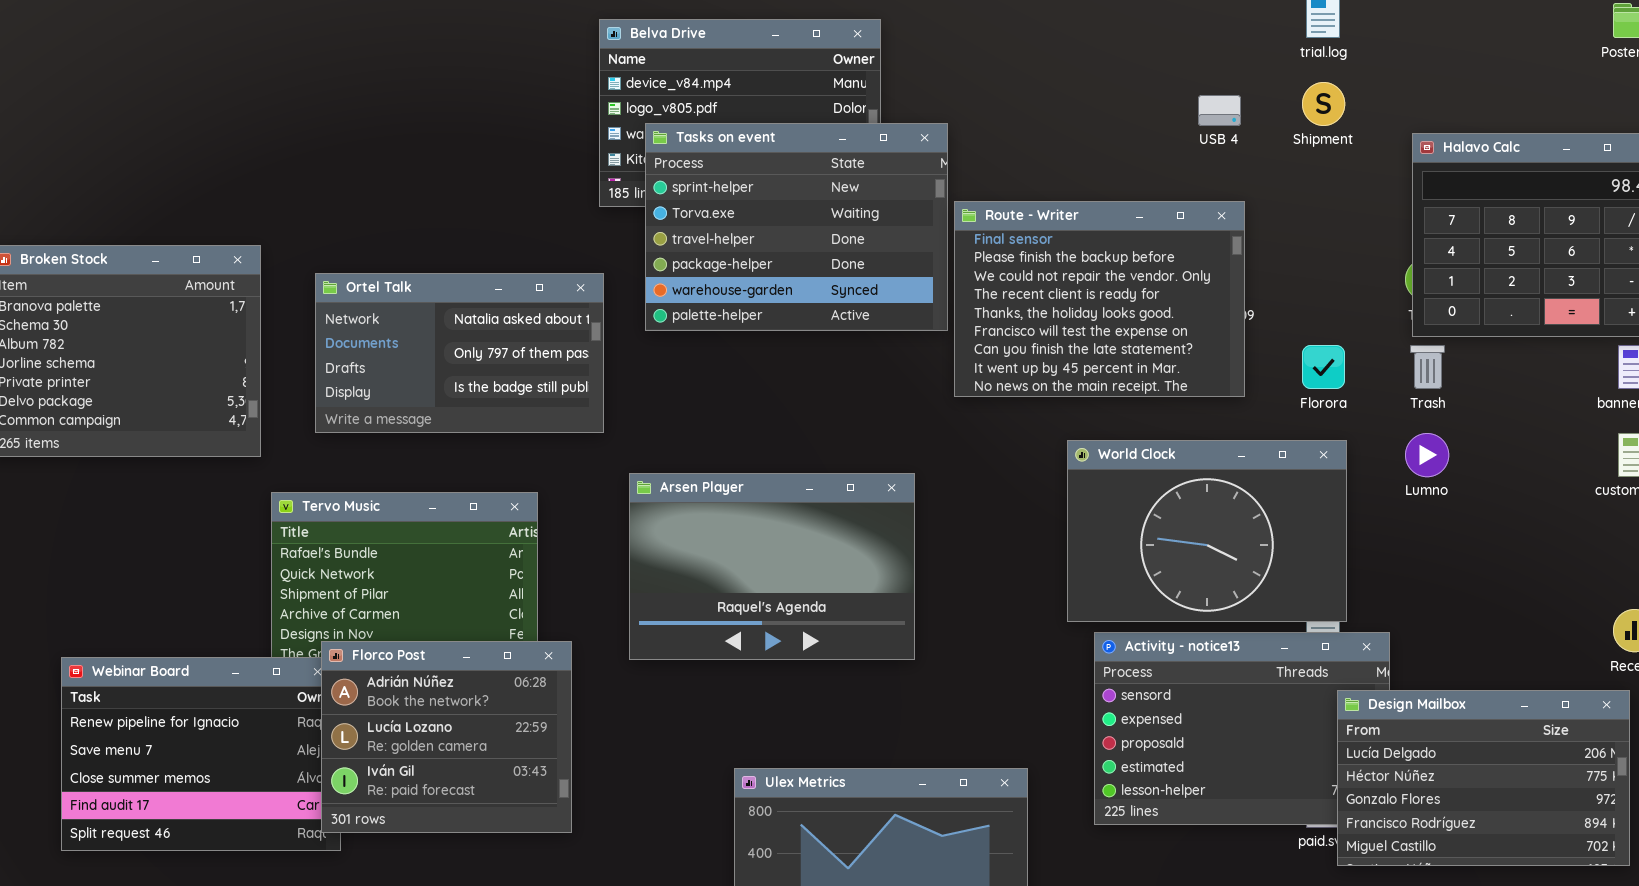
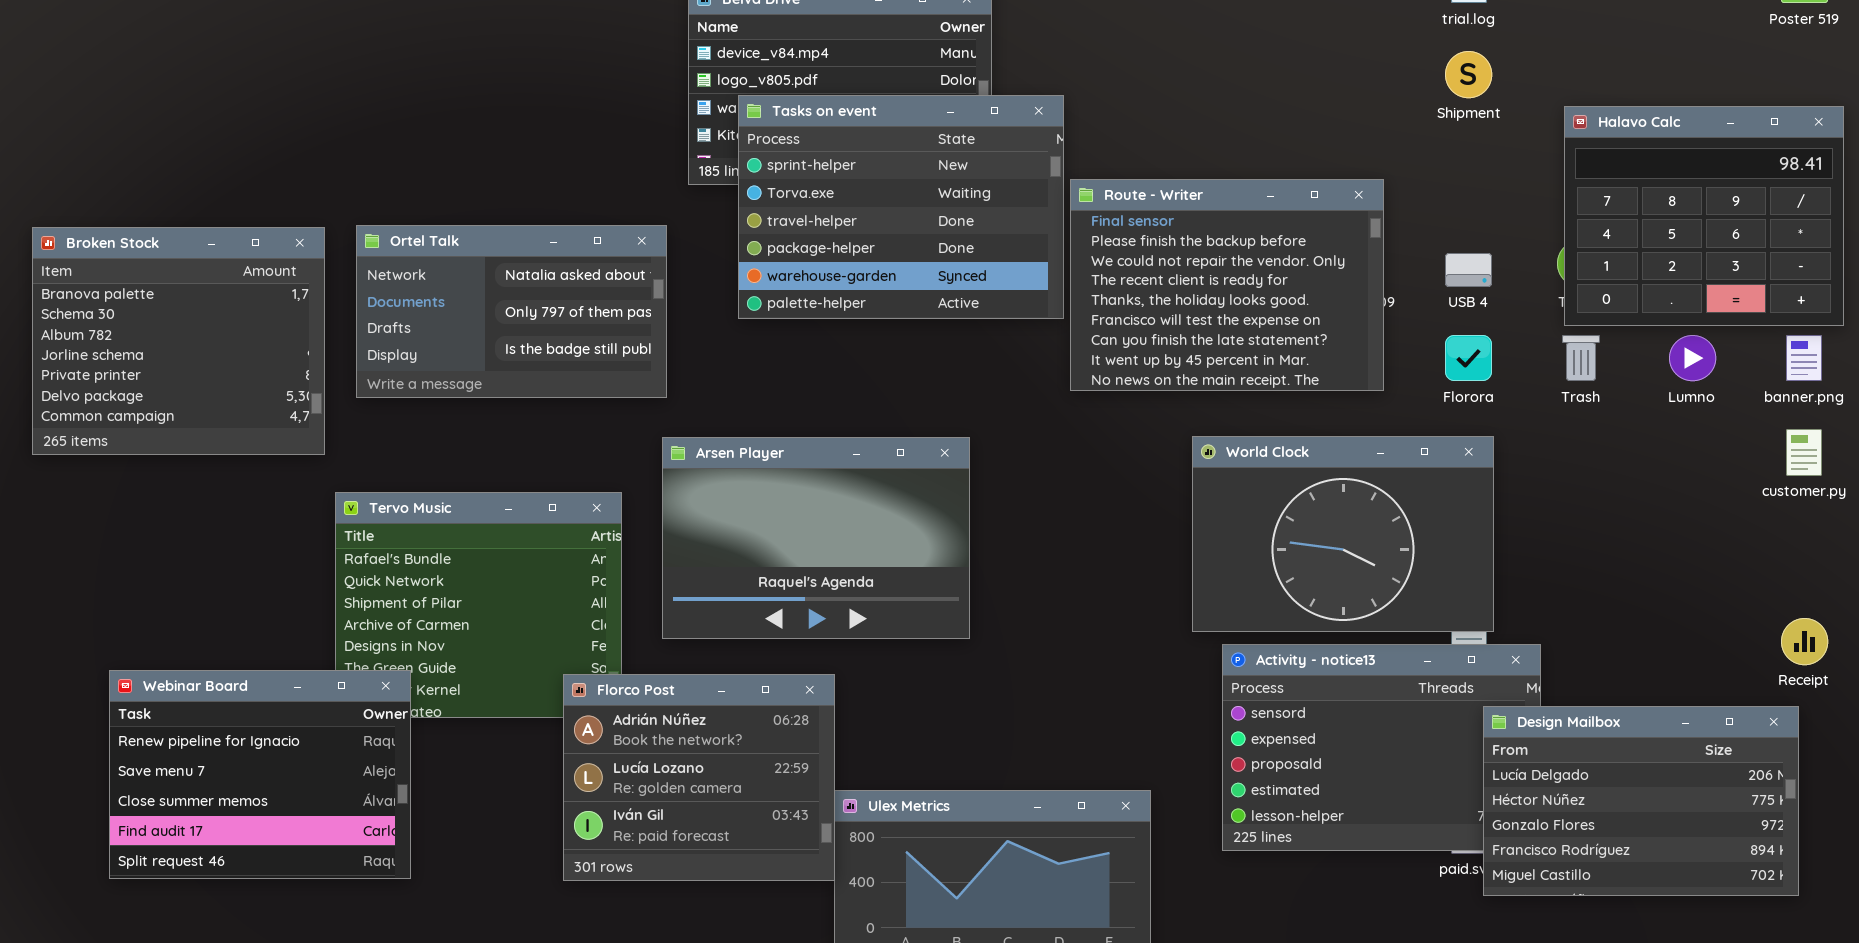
USB 4: [1198,95,1241,126] -> [1445,253,1492,287], moved
Ortel Talk: [315,273,604,433] -> [356,225,667,398], moved
Lumno: [1405,433,1449,477] -> [1669,335,1716,381], moved
Arsen Player: [629,473,915,660] -> [662,437,970,639], moved
Florco Post: [321,641,572,833] -> [563,674,835,881], moved

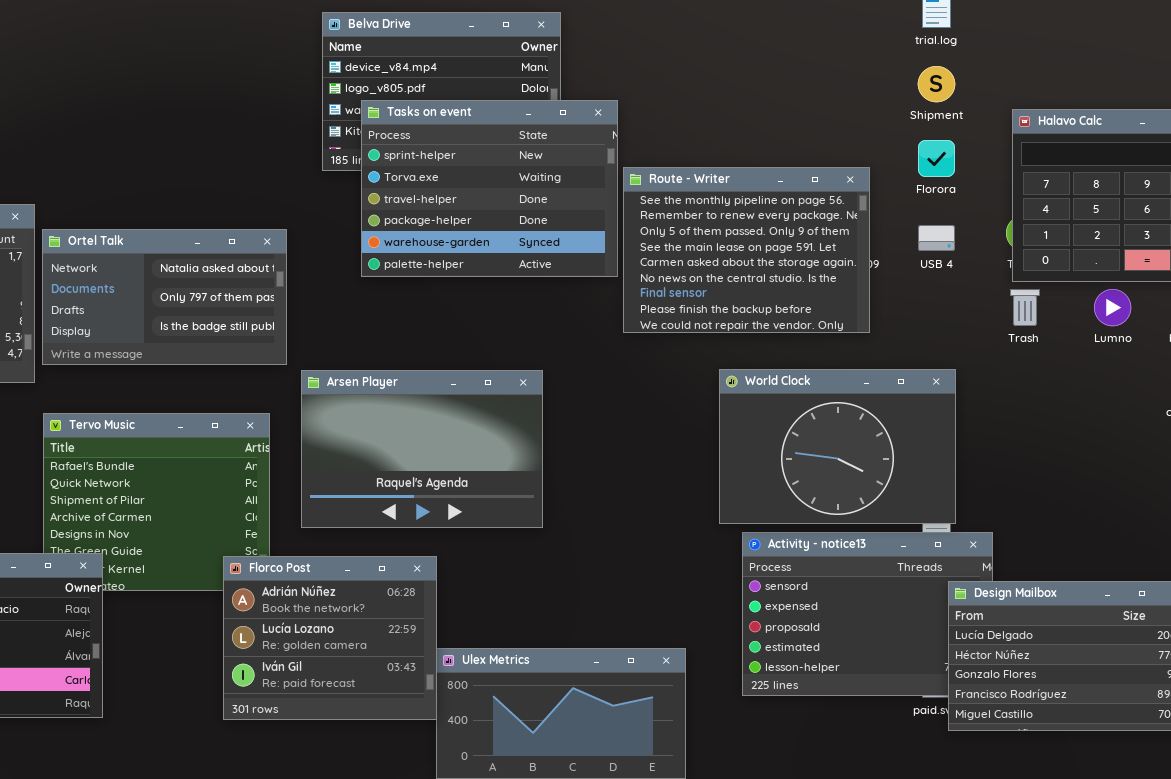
Route - Writer: [1070,179,1384,391] -> [623,167,870,333], scrolled up 6 rows
Ortel Talk: [356,225,667,398] -> [42,229,287,365], moved
Florora: [1445,335,1492,381] -> [918,140,955,177], moved

